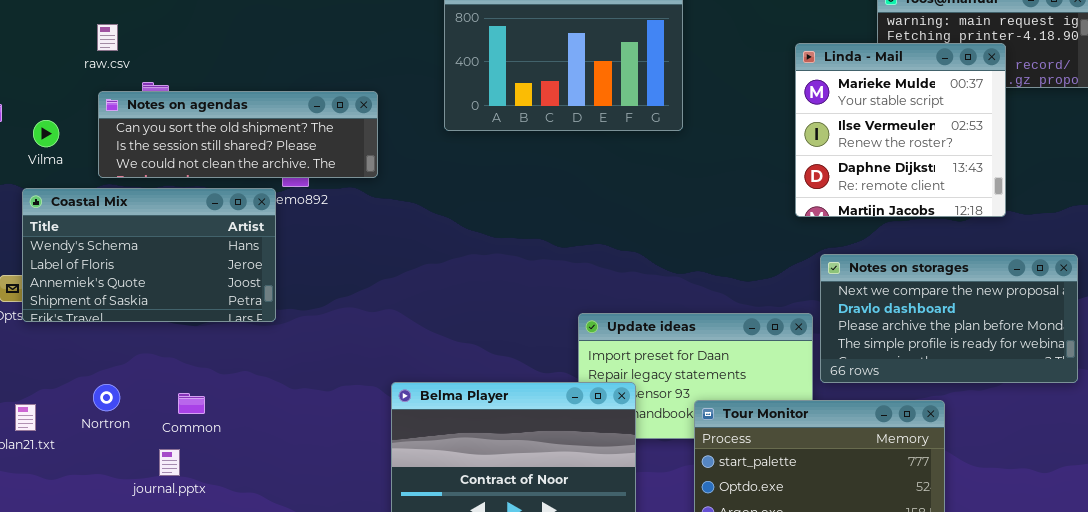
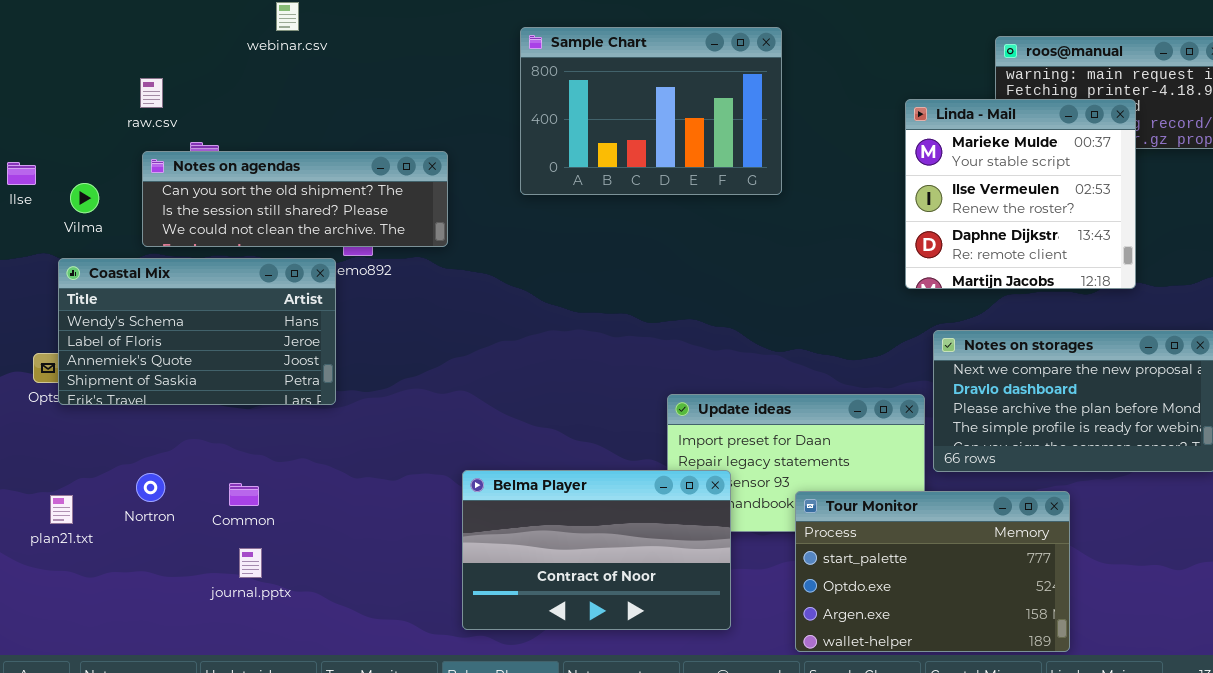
journal.pptx: [159,449,180,476] -> [239,548,262,578], moved

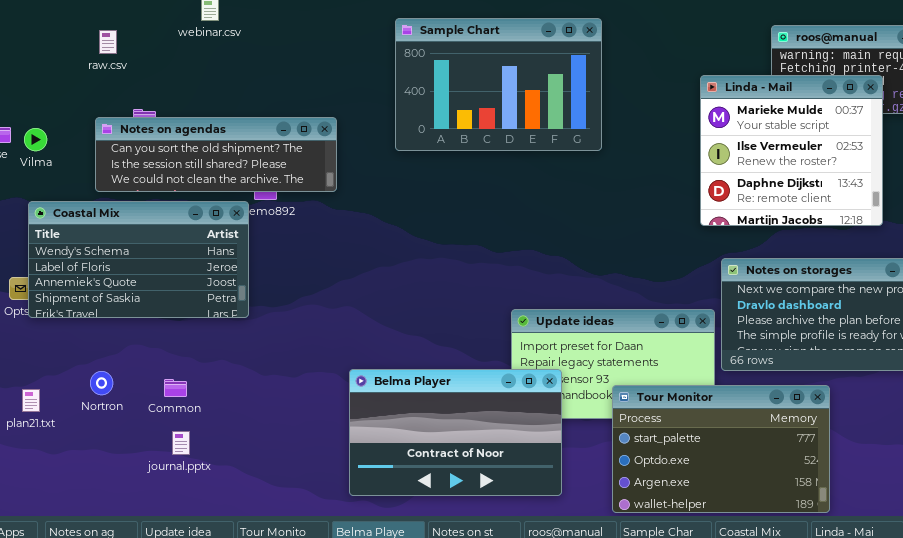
raw.csv: [140,78,163,108] -> [99,30,117,54], moved
Vilma: [70,183,99,213] -> [24,128,47,151], moved

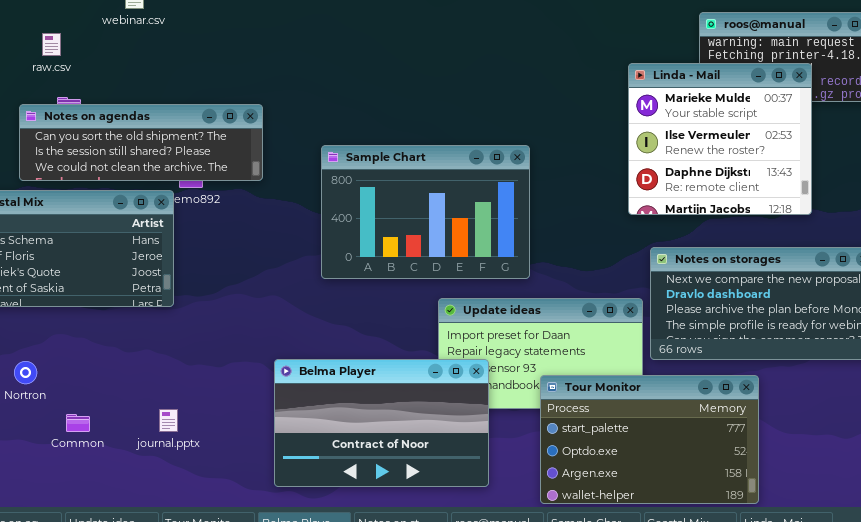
Sample Chart: [395,18,602,151] -> [321,145,530,279], moved
raw.csv: [99,30,117,54] -> [42,33,61,56], moved
Common: [164,379,187,397] -> [66,414,90,432], moved
journal.pptx: [172,431,190,455] -> [159,409,178,432], moved

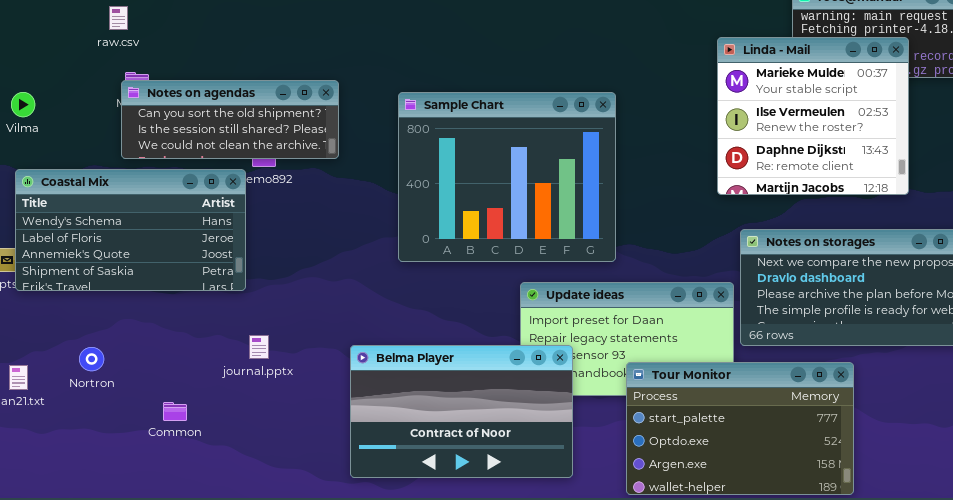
Notes on agendas: [19,104,263,181] -> [121,80,339,159], resized
Sample Chart: [321,145,530,279] -> [398,92,616,262], resized
journal.pptx: [159,409,178,432] -> [249,335,269,359], moved
Common: [66,414,90,432] -> [163,402,187,421], moved

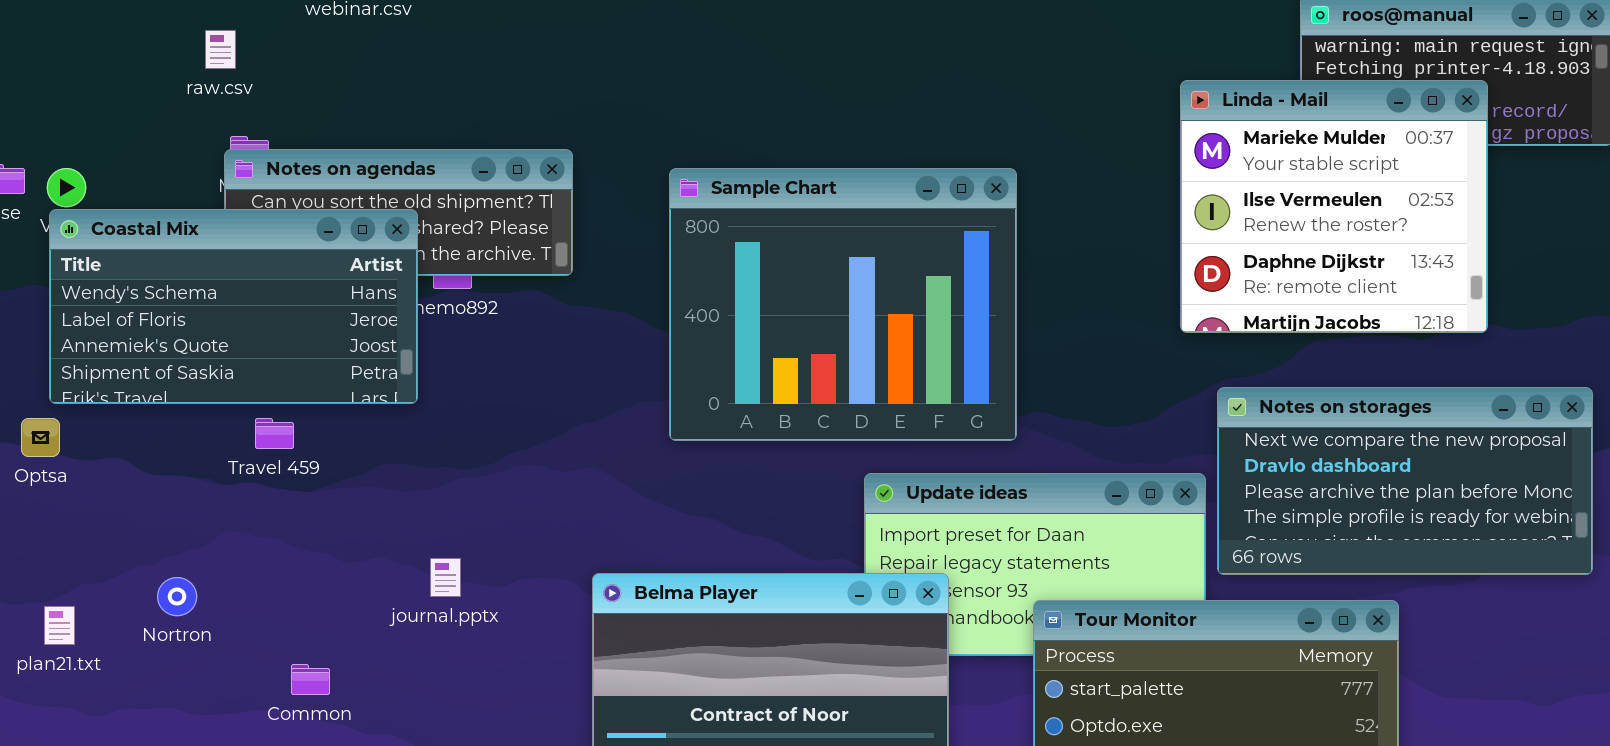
Coastal Mix: [15,169,246,291] -> [49,209,418,404], moved

